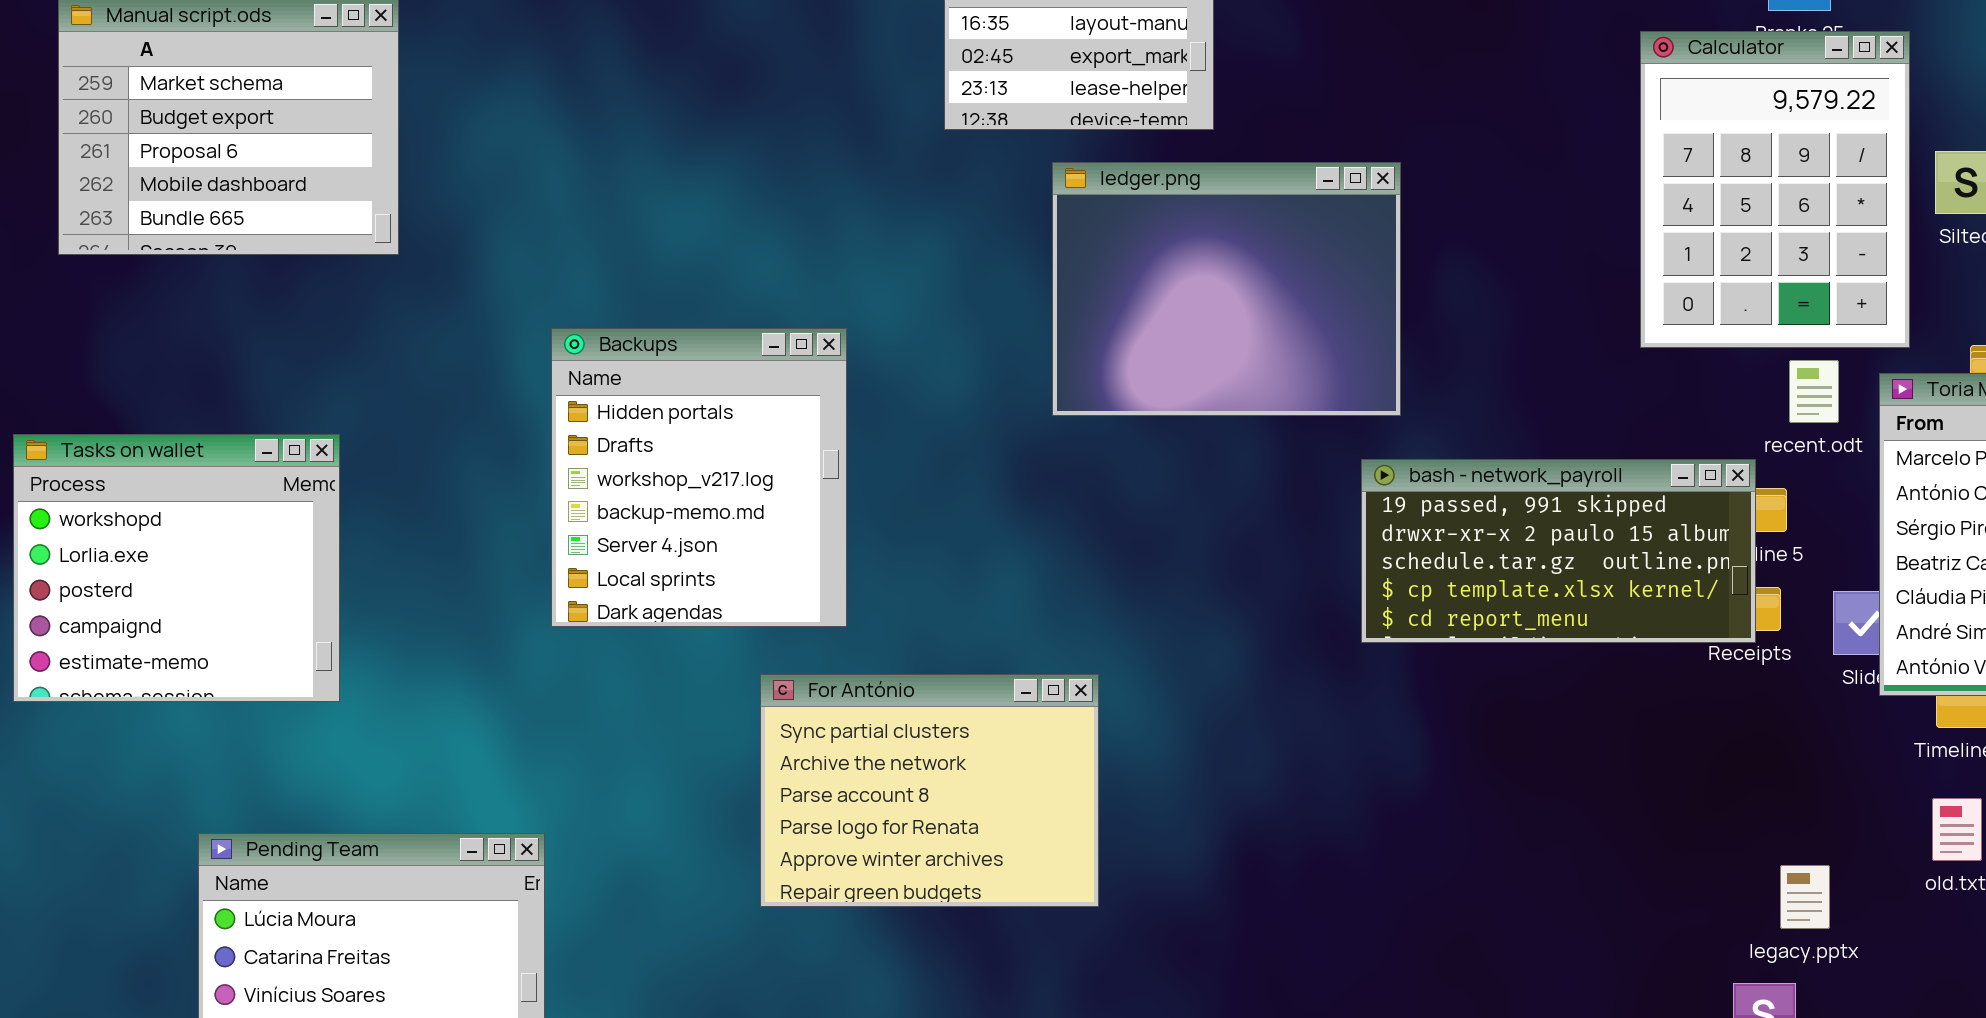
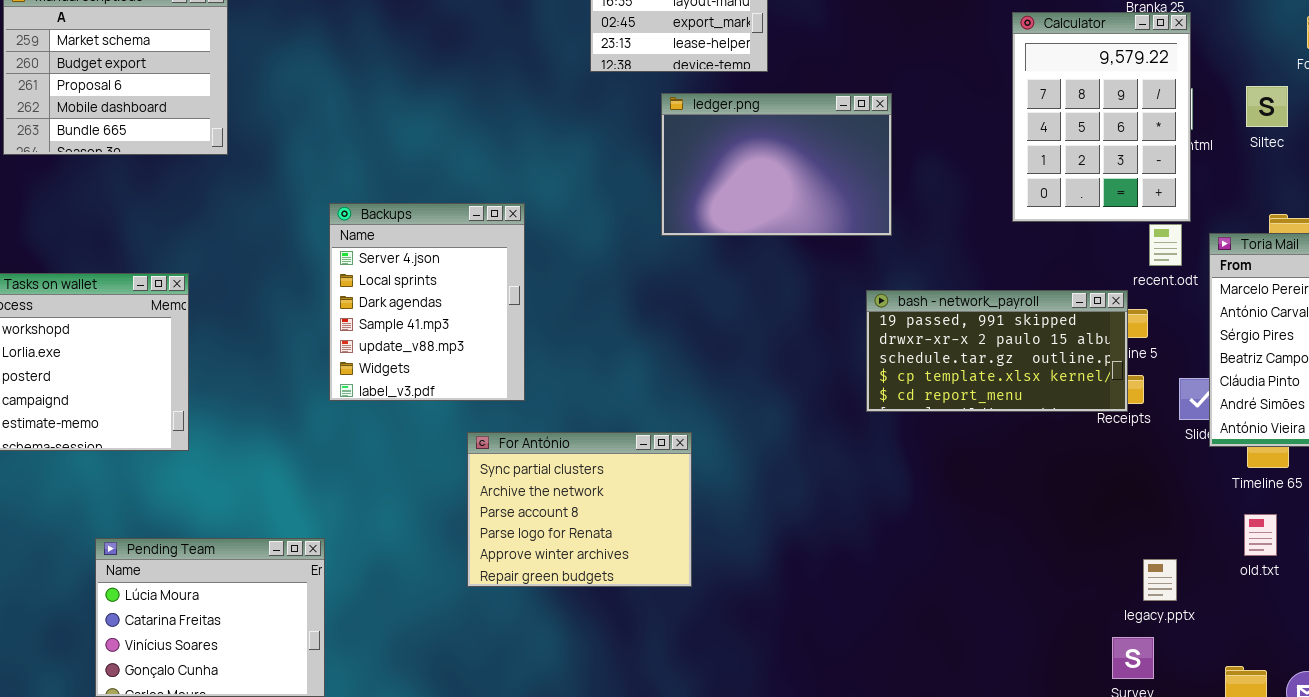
Calculator: [1640,31,1910,348] -> [1012,12,1191,222], moved
ledger.png: [1052,162,1401,416] -> [661,93,892,236], resized
Backups: [551,328,847,627] -> [329,203,525,401], scrolled down 4 rows

